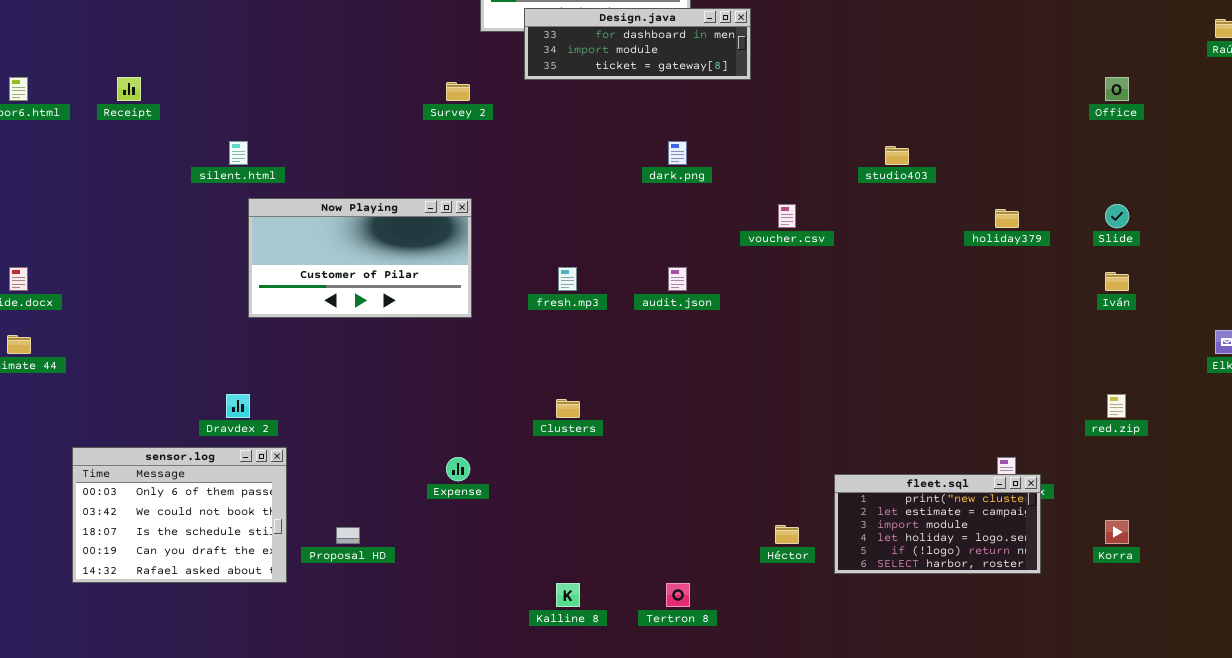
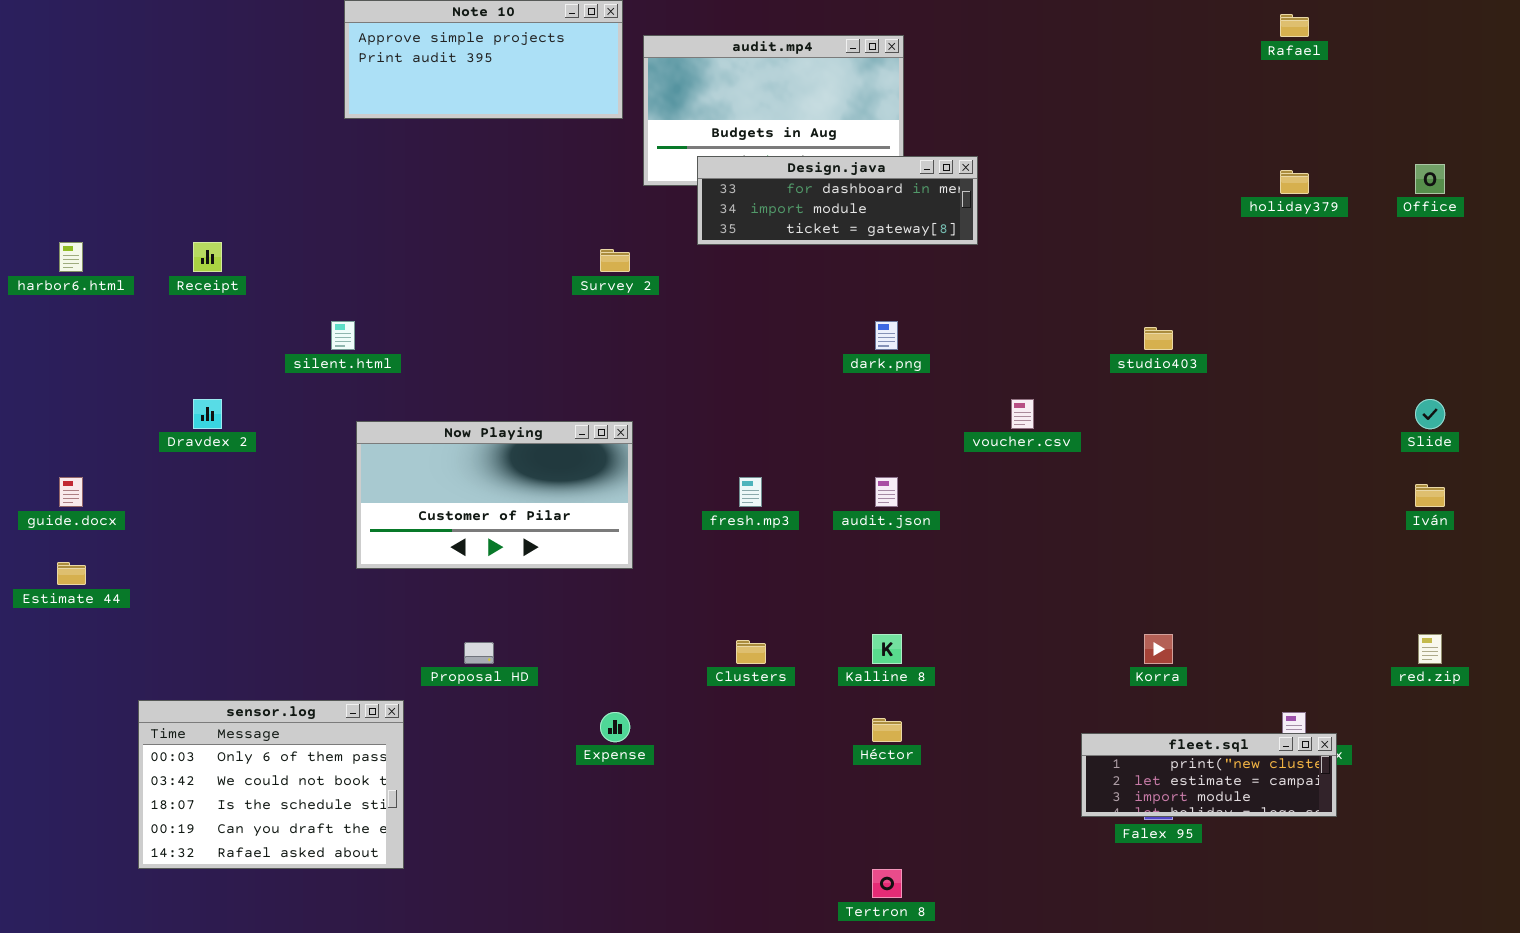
Office: [1105,77,1129,101] -> [1415,164,1445,194], moved
Now Playing: [248,198,472,318] -> [356,421,633,569], moved
holiday379: [995,209,1019,228] -> [1280,170,1309,194], moved
Dravdex 2: [226,394,250,418] -> [193,399,222,429], moved
fleet.sql: [834,474,1041,574] -> [1081,733,1337,817], resized
Korra: [1105,520,1129,544] -> [1144,634,1173,664], moved
Héctor: [775,525,799,544] -> [872,718,902,742], moved
Proposal HD: [336,527,360,544] -> [464,642,494,664], moved
Kalline 8: [556,583,580,607] -> [872,634,902,664], moved

